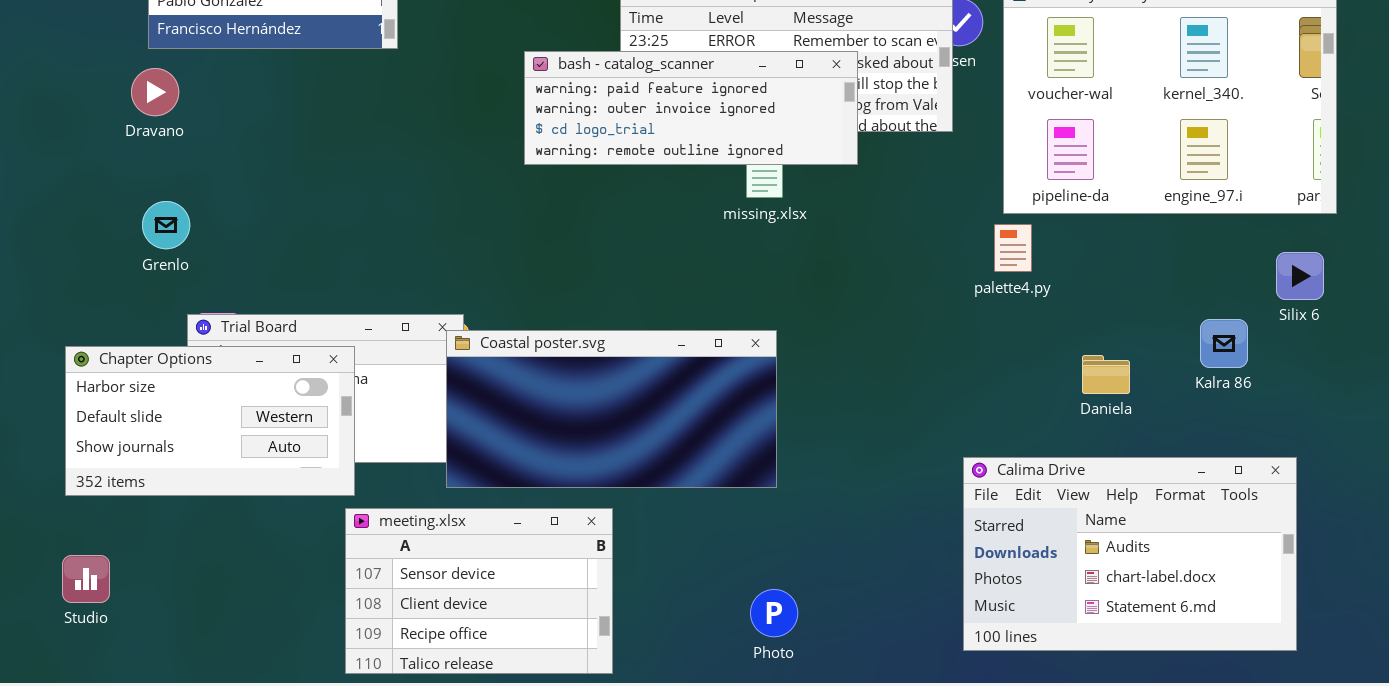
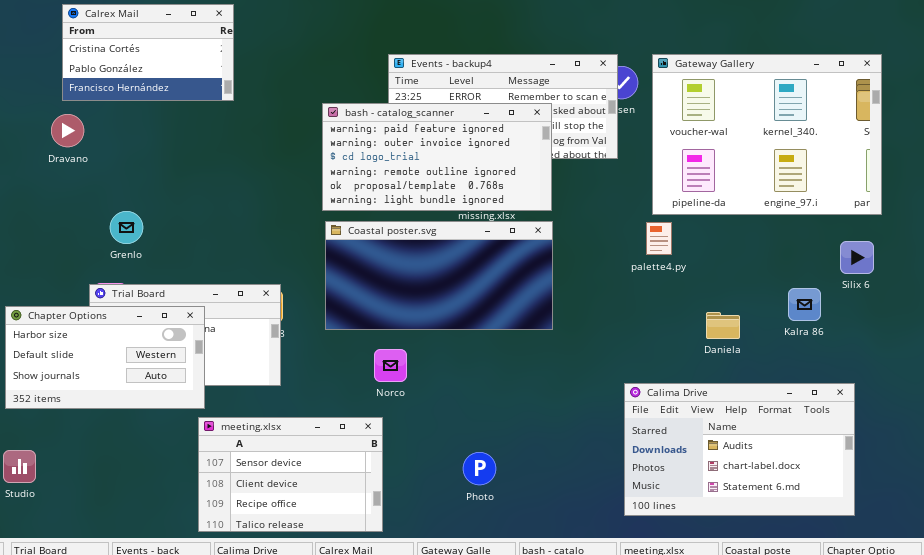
bash - catalog_scanner: [524,51,858,165] -> [322,103,552,211], resized
Grenlo: [142,201,190,249] -> [110,211,143,244], moved
Coastal poster.svg: [446,330,777,488] -> [325,221,553,330], moved
Photo: [750,589,798,637] -> [463,452,496,485], moved

